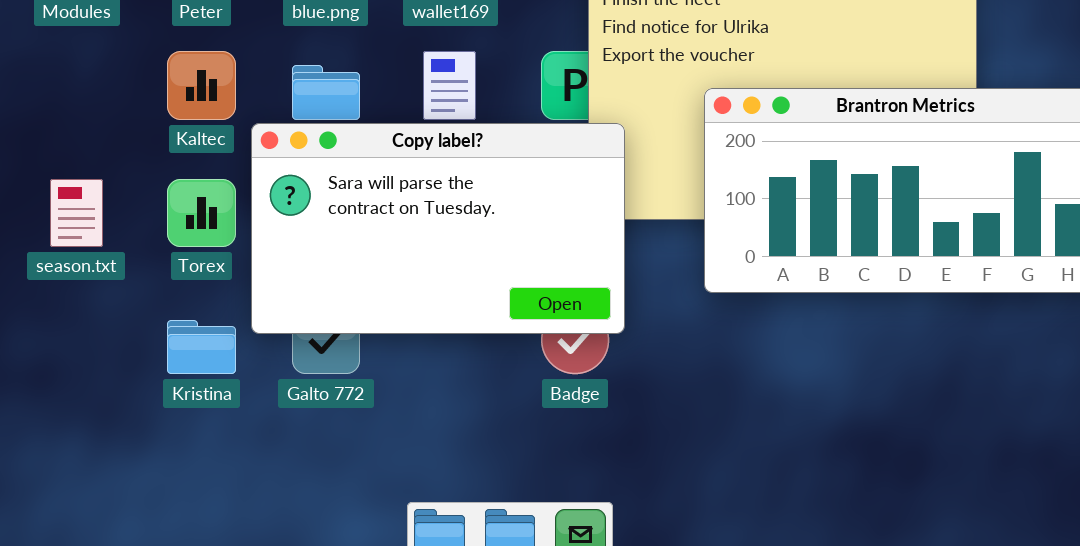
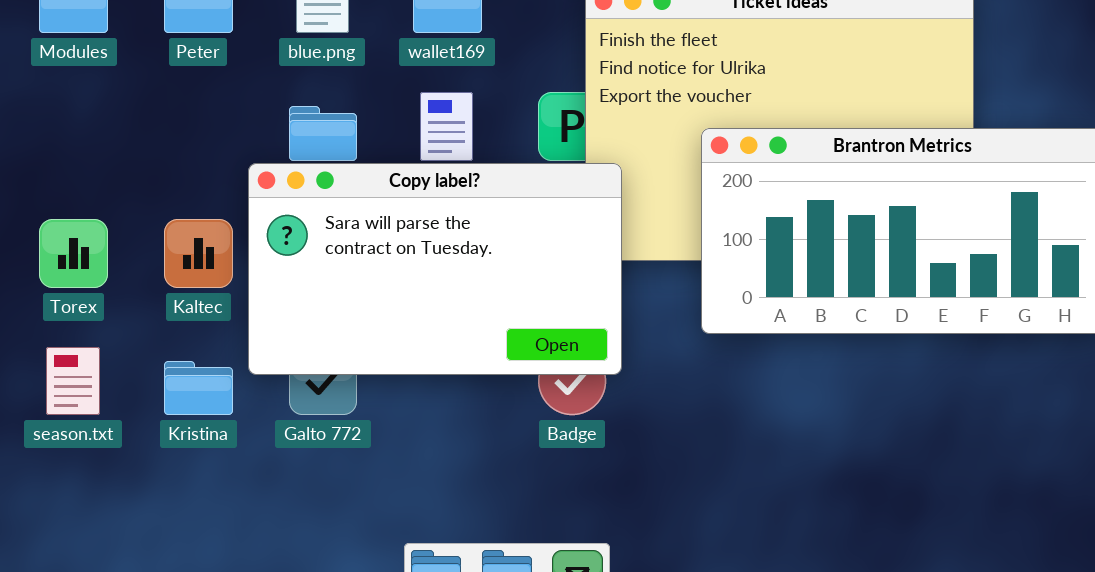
Kaltec: [167,51,236,120] -> [164,219,233,288], moved
season.txt: [50,179,103,247] -> [46,347,100,415], moved
Torex: [167,179,236,247] -> [39,219,108,288], moved

